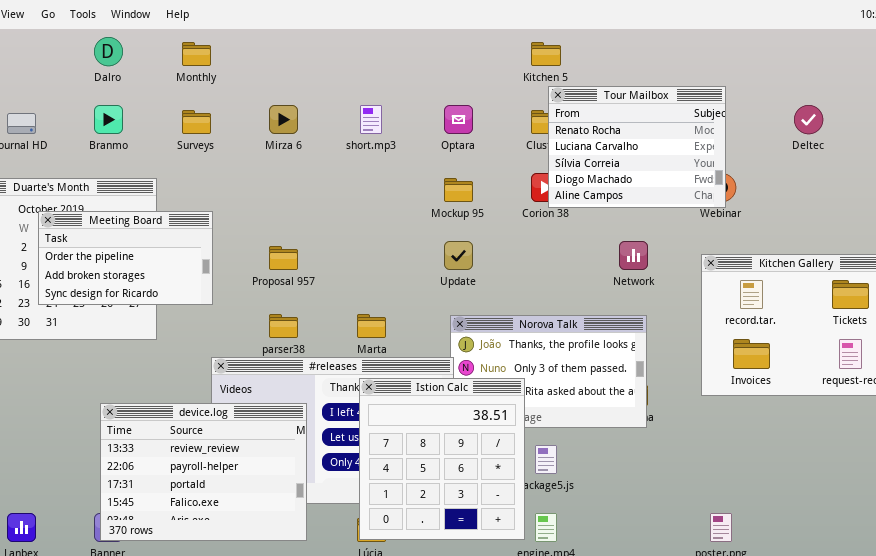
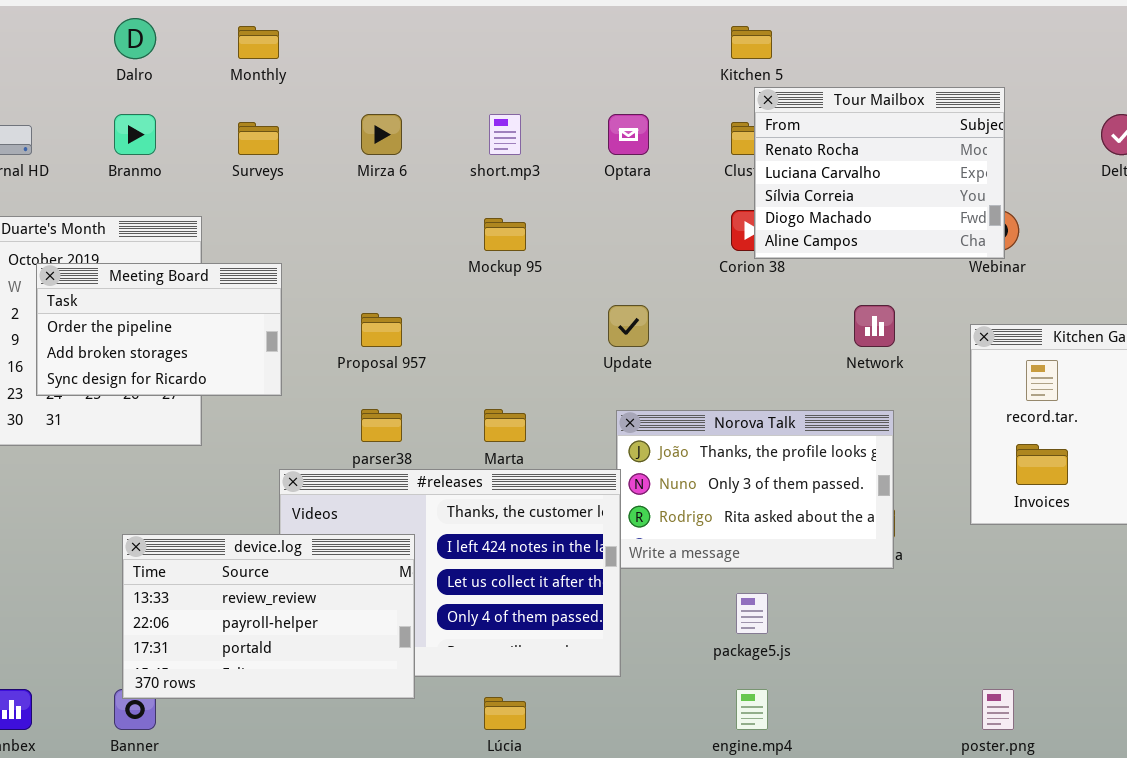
Mockup 95: [444,178,473,202] -> [484,218,526,251], moved
Istion Calc: [359,378,525,540] -> none, closed
device.log: [100,403,307,541] -> [122,534,415,699], resized

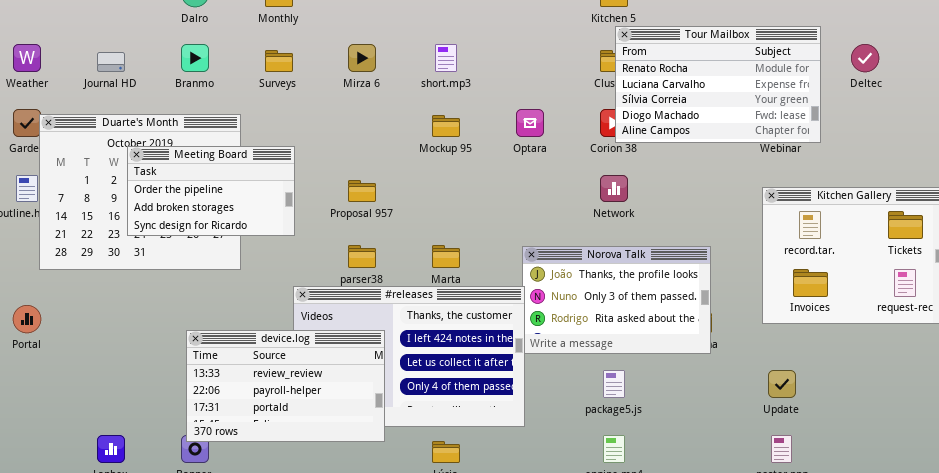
Tour Mailbox: [754,87,1005,259] -> [615,26,821,143], resized
Optara: [608,114,649,155] -> [516,109,544,137], moved
Update: [608,305,649,347] -> [768,370,796,398], moved
Network: [854,305,895,347] -> [600,175,628,202], moved

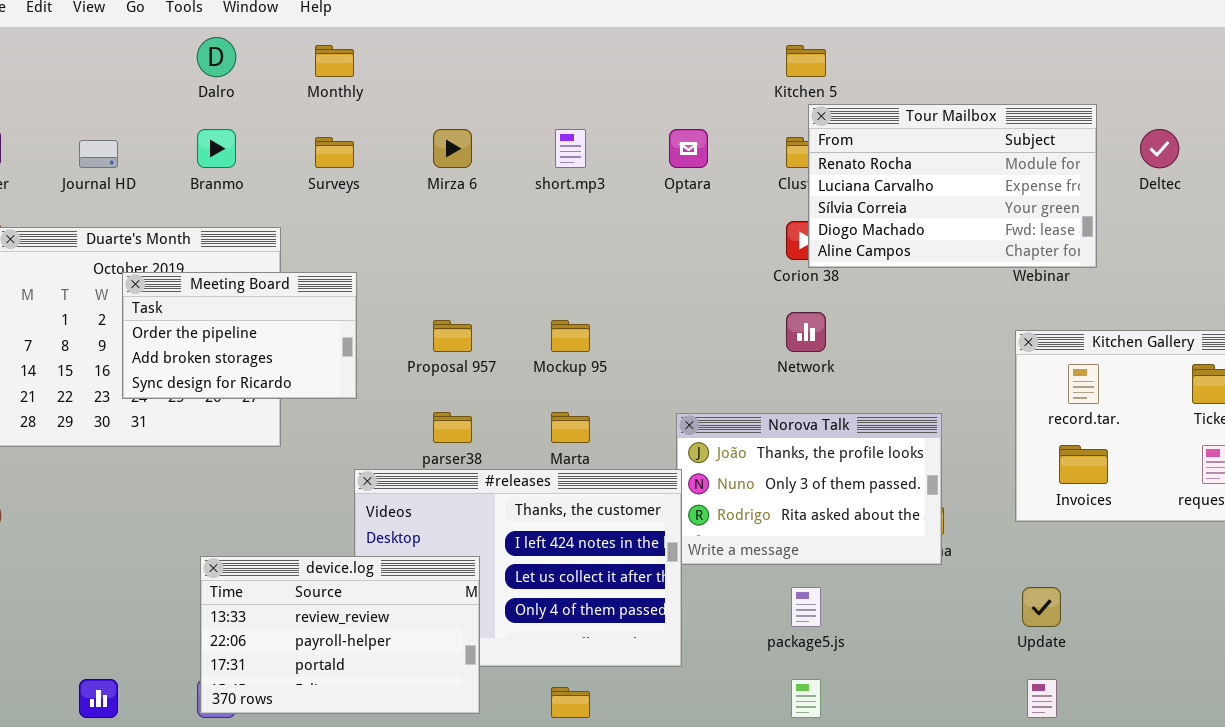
Optara: [516,109,544,137] -> [669,129,708,168], moved
Mockup 95: [432,115,460,137] -> [551,320,590,352], moved
device.log: [186,330,385,442] -> [200,556,480,714], moved

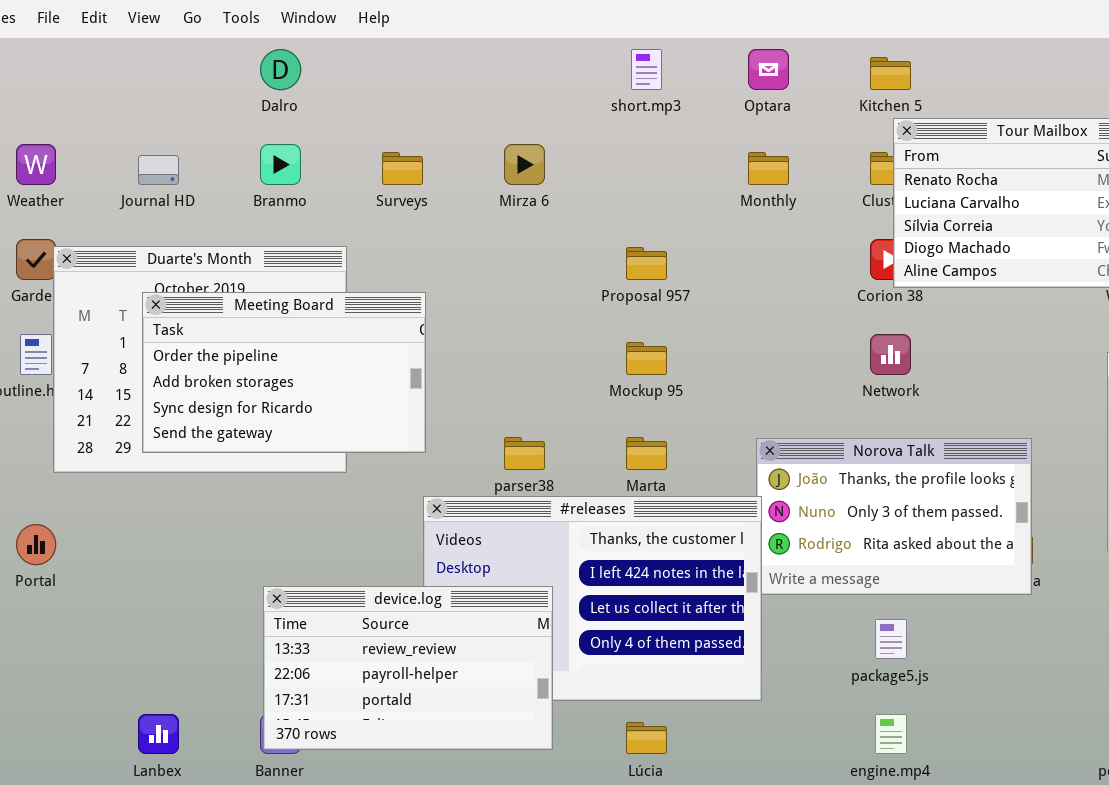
Monthly: [315,45,354,77] -> [748,152,789,185], moved
short.mp3: [555,129,586,168] -> [631,49,662,90], moved
Optara: [669,129,708,168] -> [748,49,789,90], moved
Meeting Board: [122,272,357,399] -> [142,292,426,453], resized
Proposal 957: [433,320,472,352] -> [626,247,667,280], moved

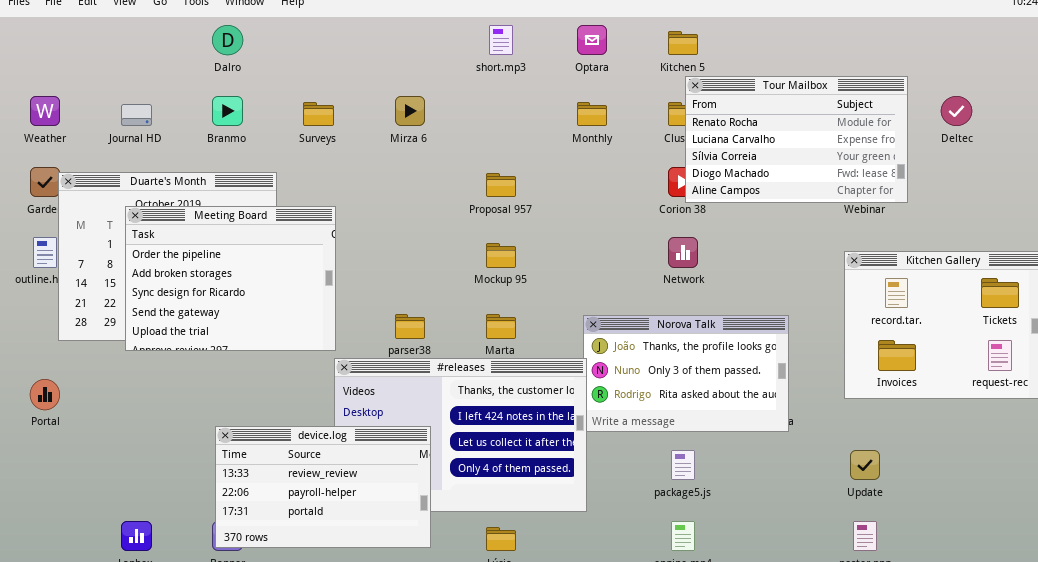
Meeting Board: [142,292,426,453] -> [125,206,336,351], resized

